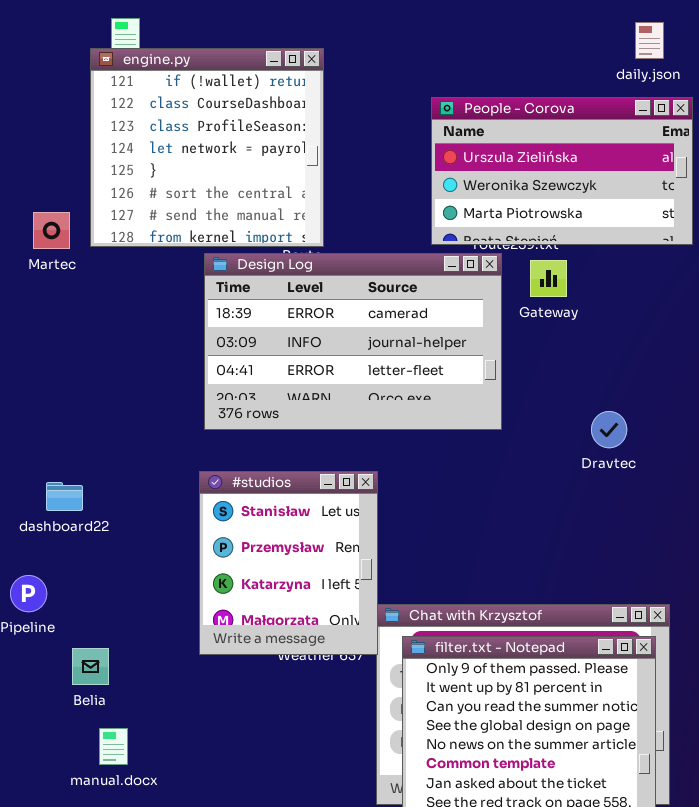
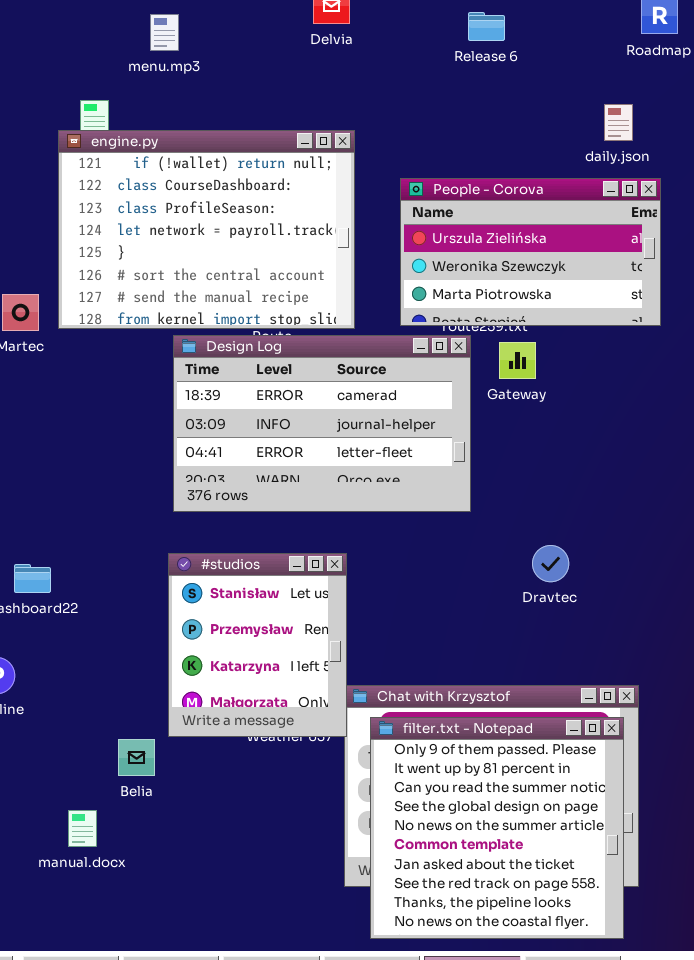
engine.py: [90,48,324,247] -> [58,130,355,329], resized
Dravtec: [591,411,627,448] -> [532,545,569,582], moved
Belia: [72,648,109,685] -> [118,739,155,776], moved

